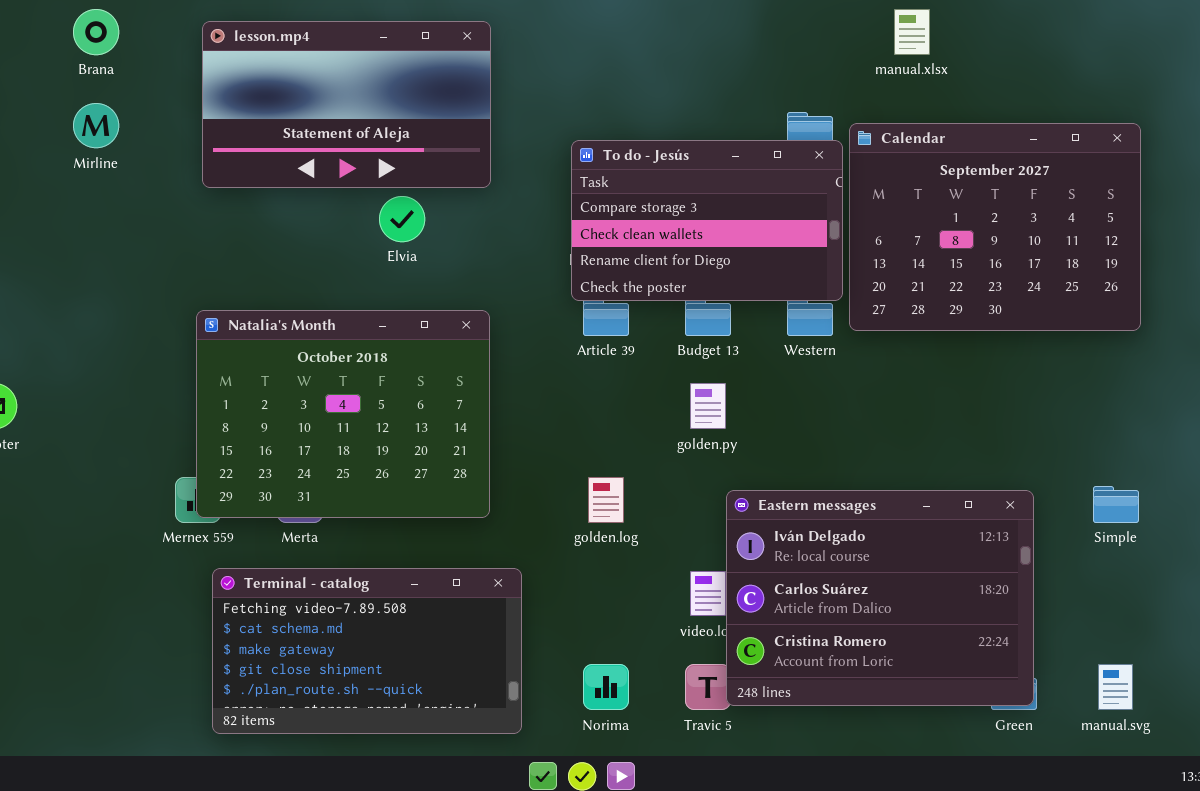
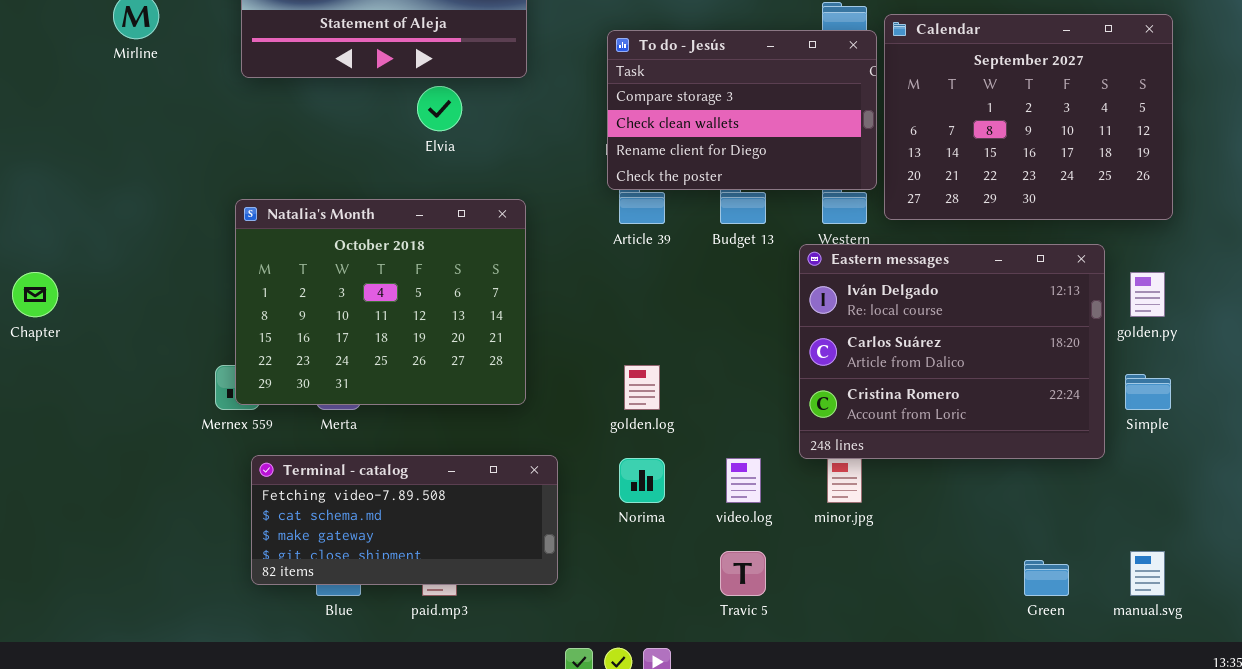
golden.py: [690,383,726,429] -> [1130,272,1165,317], moved
Eastern messages: [726,490,1034,706] -> [799,244,1105,459], moved
Terminal - catalog: [212,568,522,734] -> [251,455,558,585], resized
Norima: [583,664,629,710] -> [619,458,665,503], moved

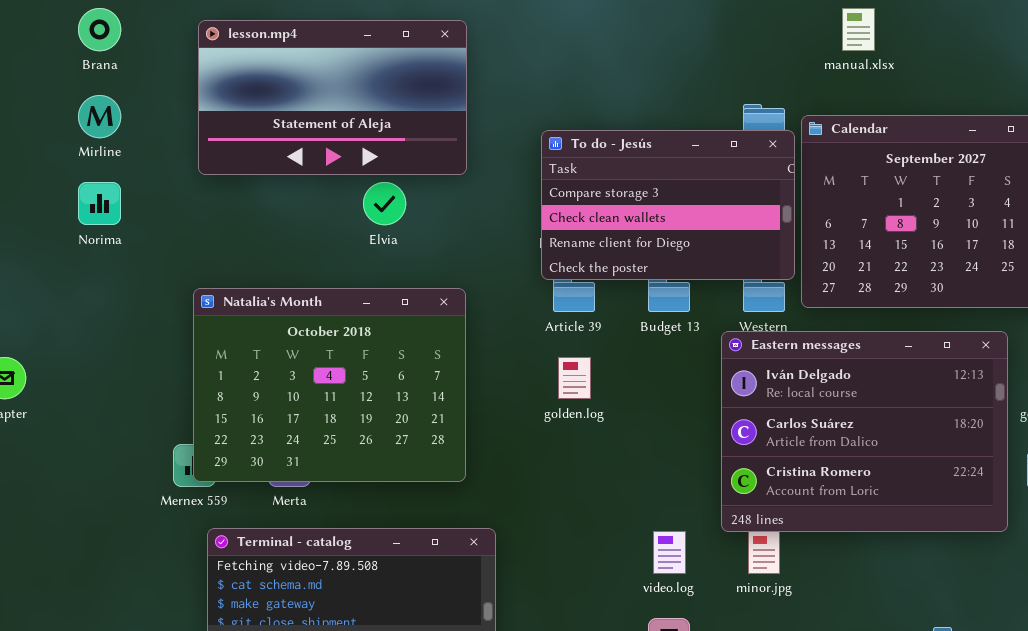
golden.log: [624,365,660,410] -> [558,357,591,399], moved
Norima: [619,458,665,503] -> [78,182,121,225], moved

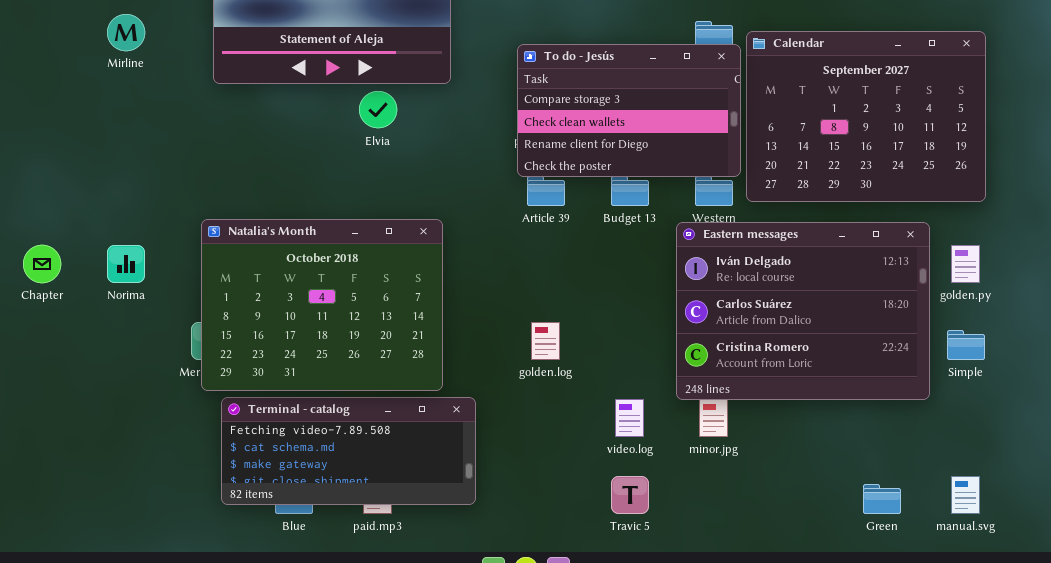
Norima: [78,182,121,225] -> [107,245,145,283], moved
Natalia's Month: [193,288,466,482] -> [201,219,443,391], moved
golden.log: [558,357,591,399] -> [531,322,560,360], moved

